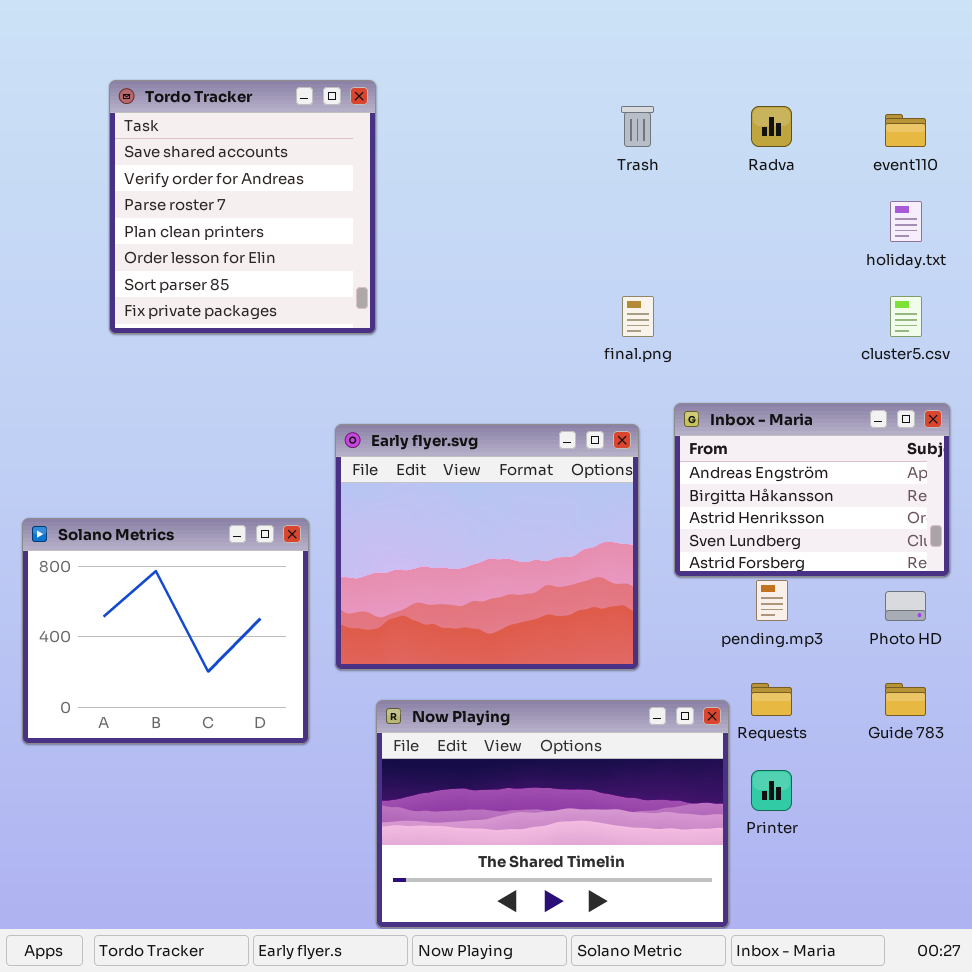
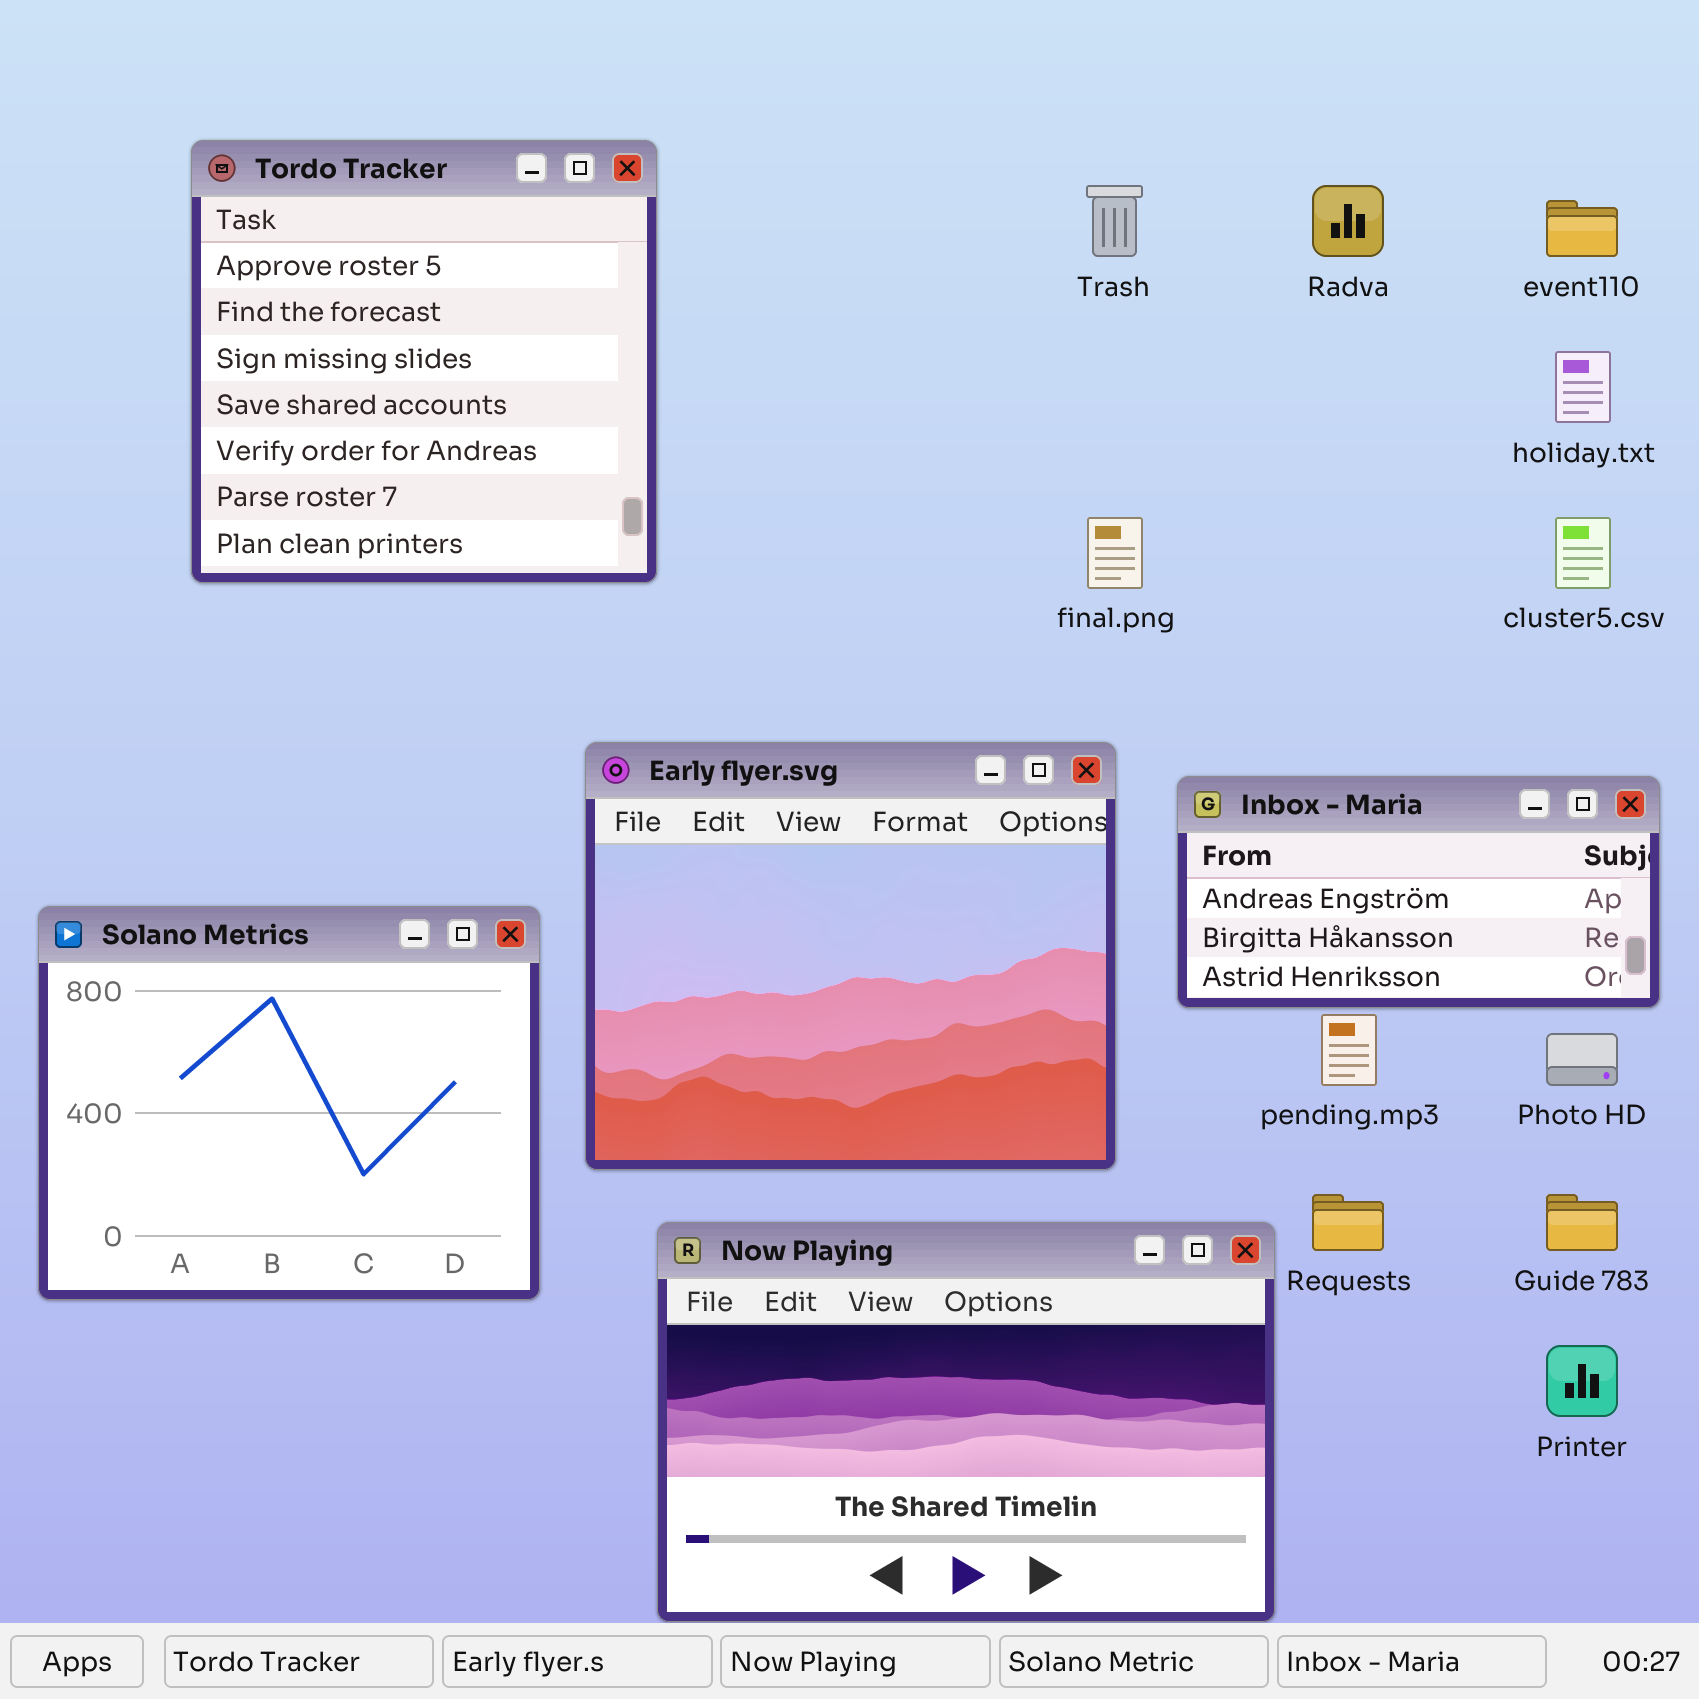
Tordo Tracker: [109,80,376,334] -> [191,140,657,583], scrolled up 3 rows
Inbox - Maria: [674,403,950,577] -> [1177,776,1660,1008], resized
Printer: [751,770,792,811] -> [1546,1345,1618,1417], moved

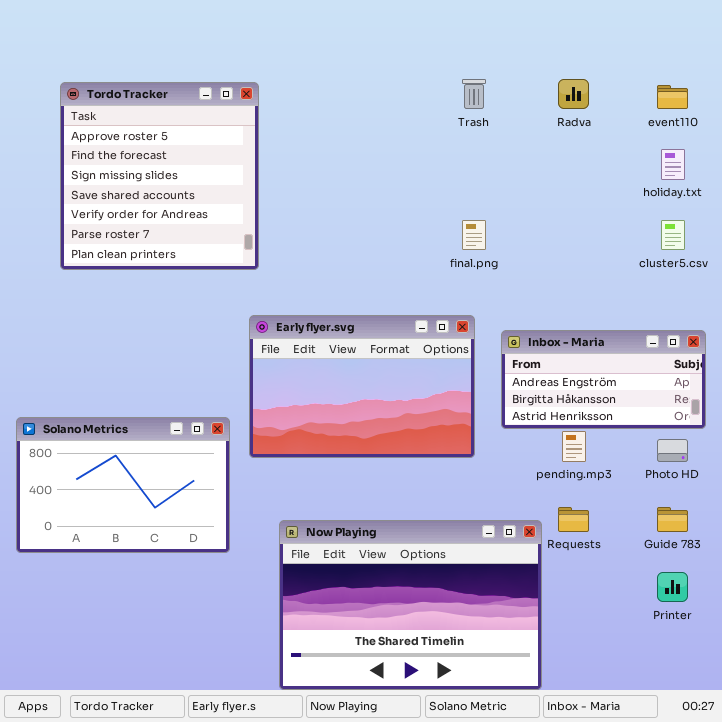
Tordo Tracker: [191,140,657,583] -> [60,82,259,270], moved
Early flyer.svg: [585,742,1116,1170] -> [249,315,475,458], resized
Solano Metrics: [38,906,540,1300] -> [16,417,230,553], resized

